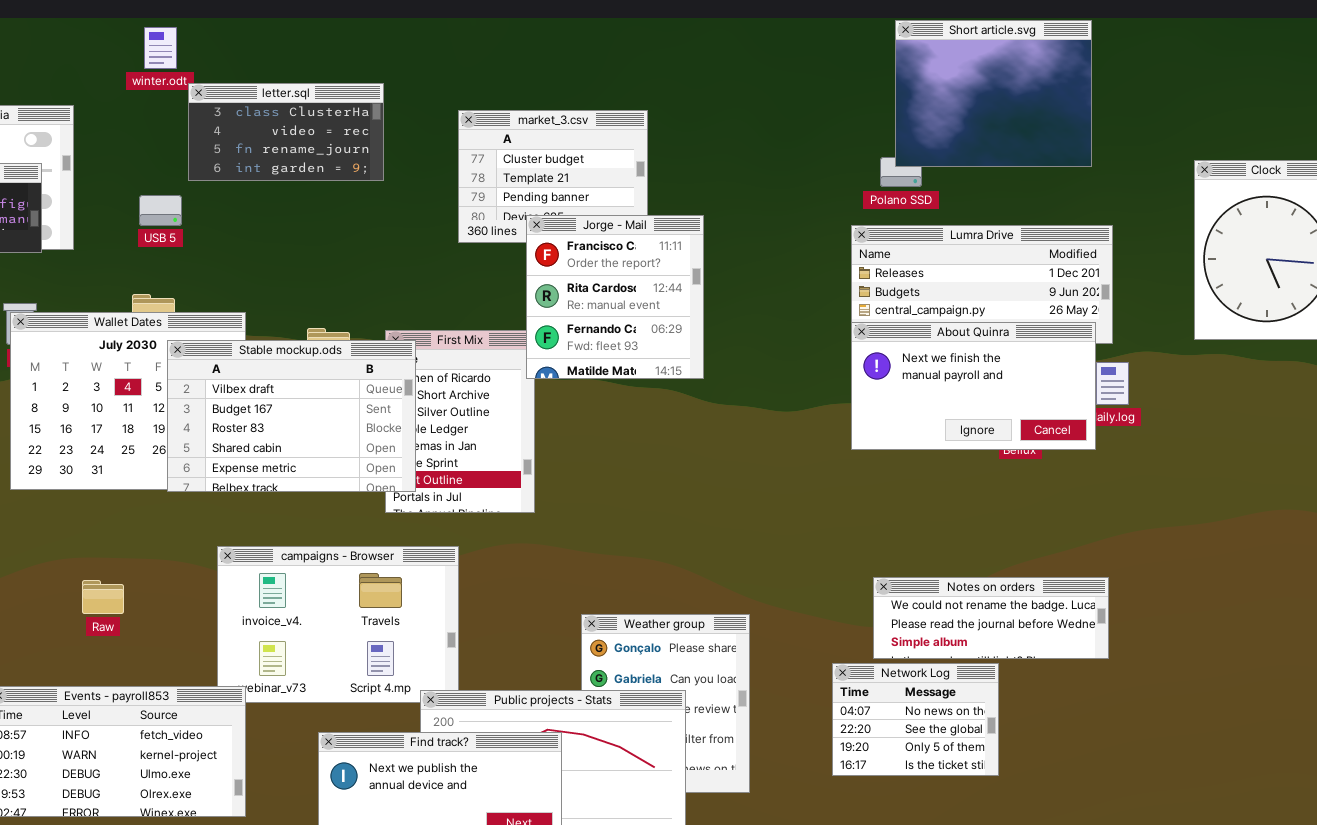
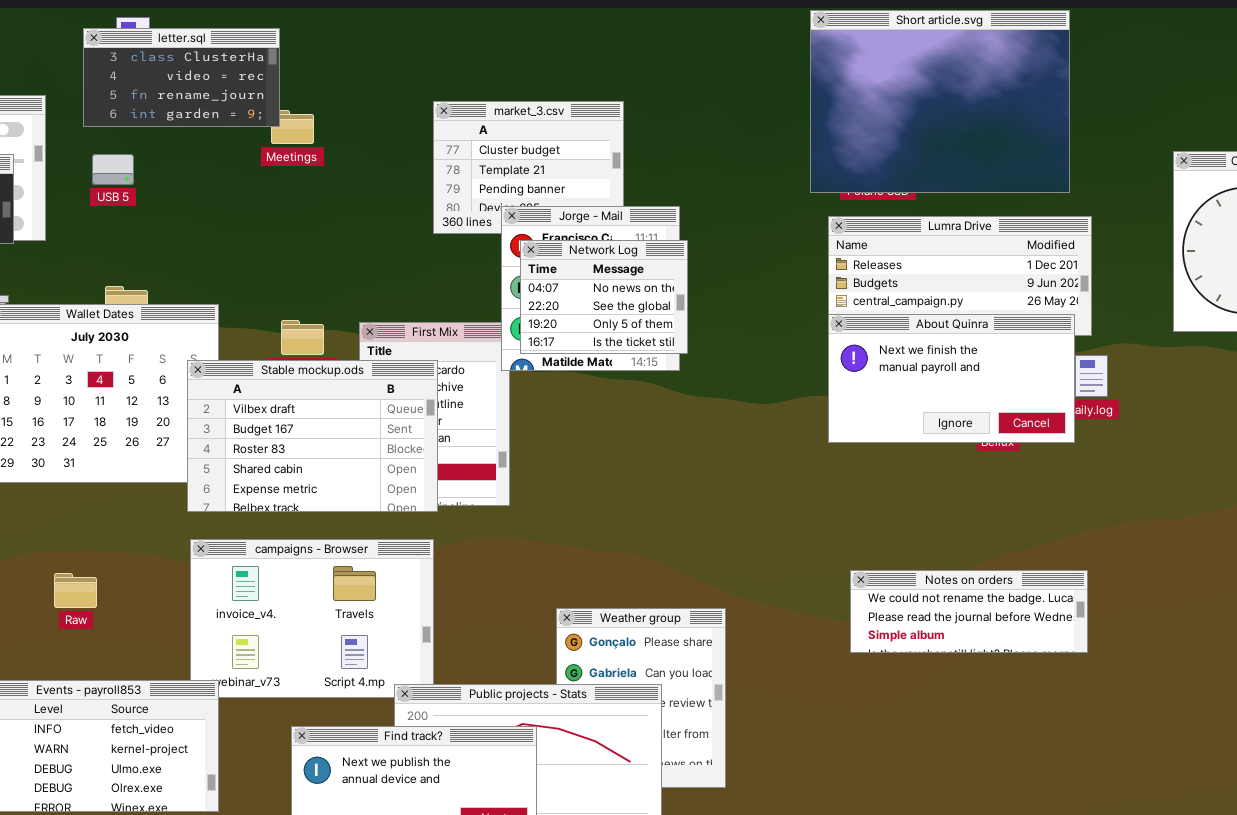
Short article.svg: [895,20,1092,167] -> [810,10,1070,193], resized
letter.sql: [188,83,384,181] -> [83,28,280,127], moved
USB 5: [139,195,182,226] -> [92,154,134,185], moved
Stable mockup.ods: [167,340,416,492] -> [187,360,438,512], moved
Network Log: [832,663,999,776] -> [520,240,688,354], moved

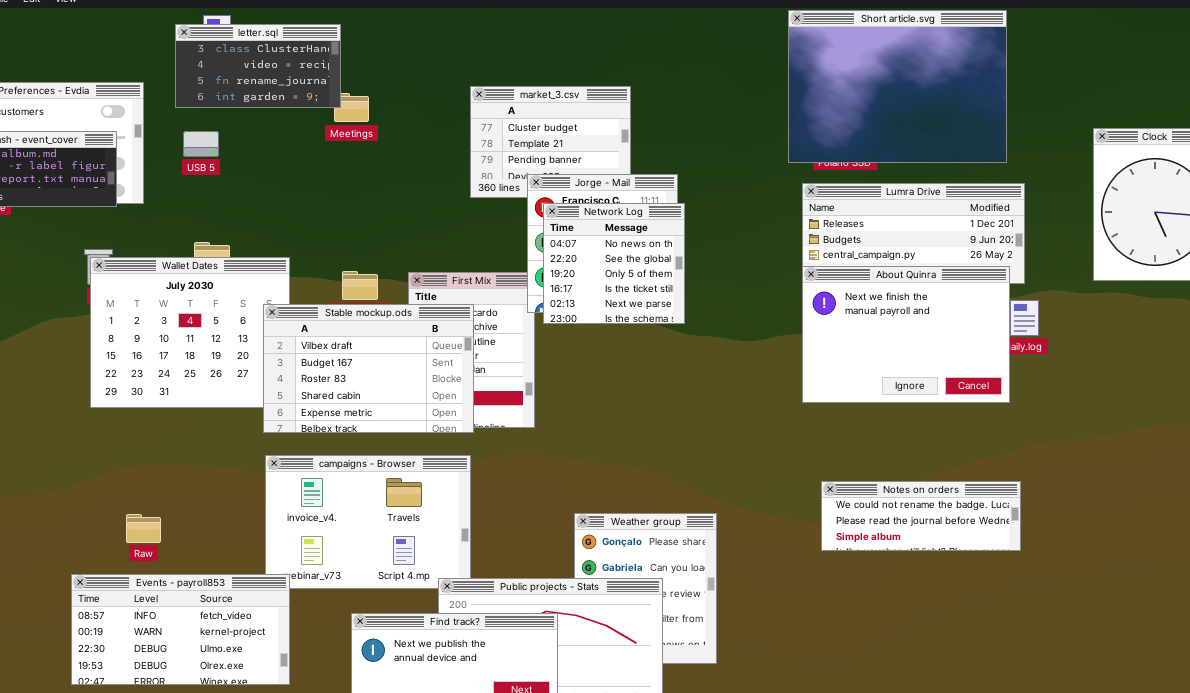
Network Log: [520,240,688,354] -> [543,203,685,324], resized
About Quinra: [828,314,1075,443] -> [802,266,1010,403], resized
Raw: [54,573,97,608] -> [126,514,161,543], moved

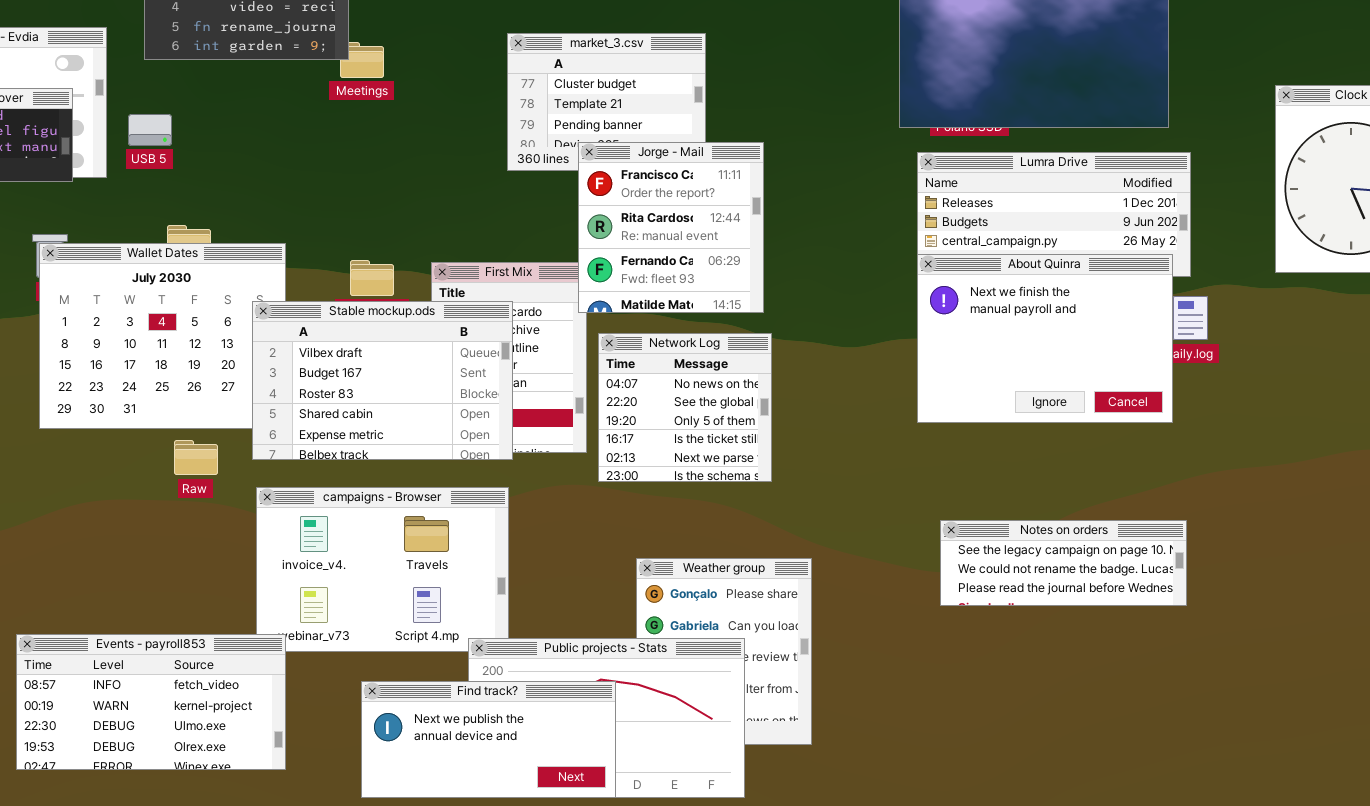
USB 5: [183,131,219,157] -> [128,114,172,146], moved
Network Log: [543,203,685,324] -> [598,333,772,482], moved
Notes on orders: [821,481,1021,551] -> [940,520,1187,606], scrolled up 1 row
Raw: [126,514,161,543] -> [174,440,218,475], moved

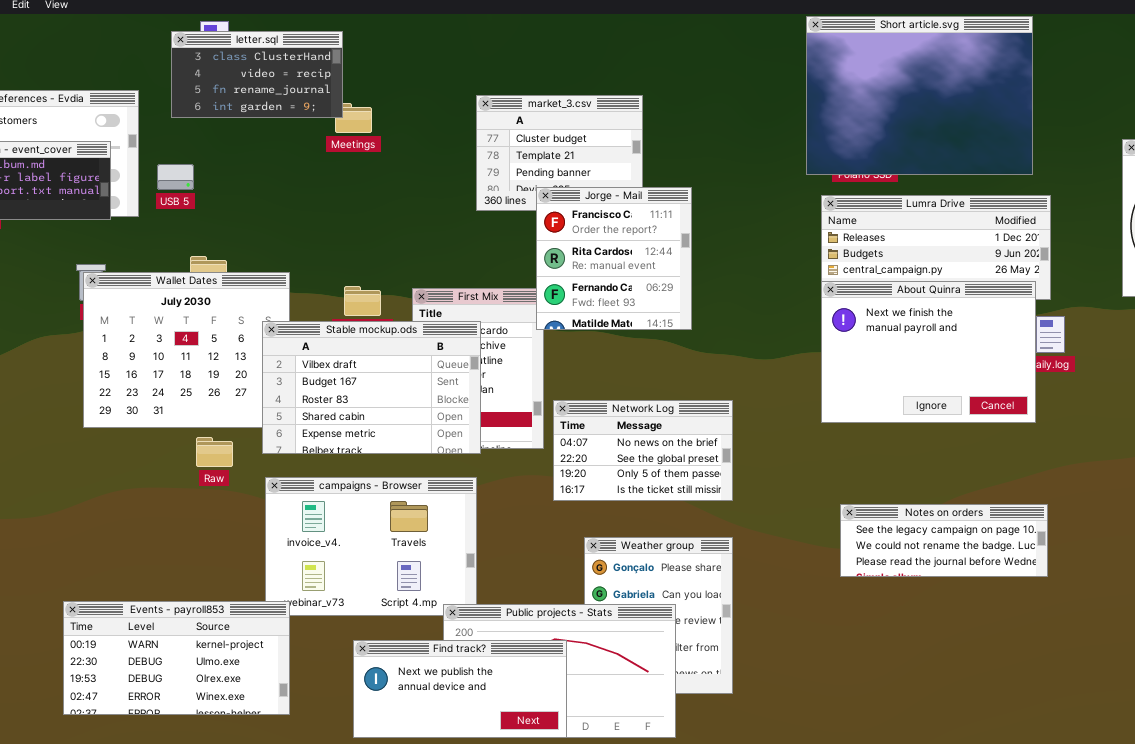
Network Log: [598,333,772,482] -> [553,400,733,501], moved, resized
Events - payroll853: [16,634,286,770] -> [63,601,290,715], scrolled down 1 row

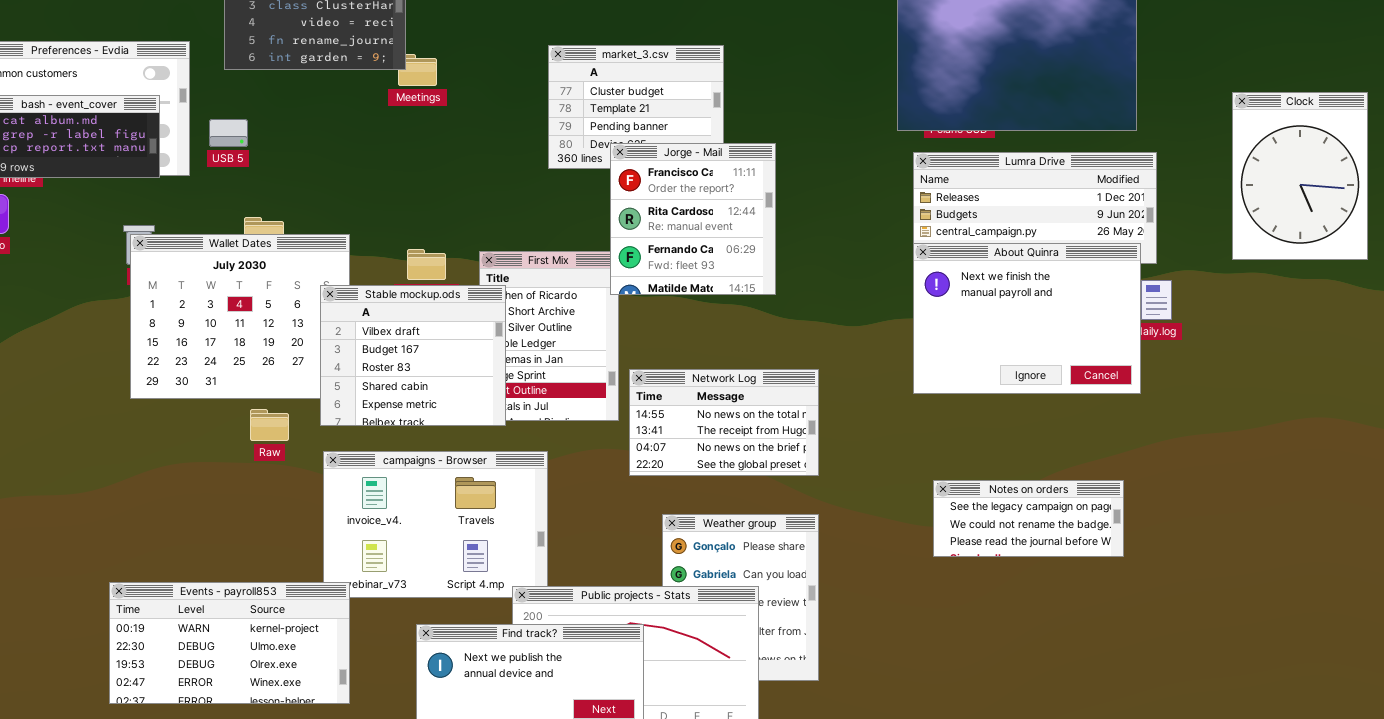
Stable mockup.ods: [262,321,481,454] -> [320,285,506,426], resized
Network Log: [553,400,733,501] -> [629,369,819,476], scrolled up 2 rows
Notes on orders: [840,504,1048,577] -> [933,480,1124,557], resized

